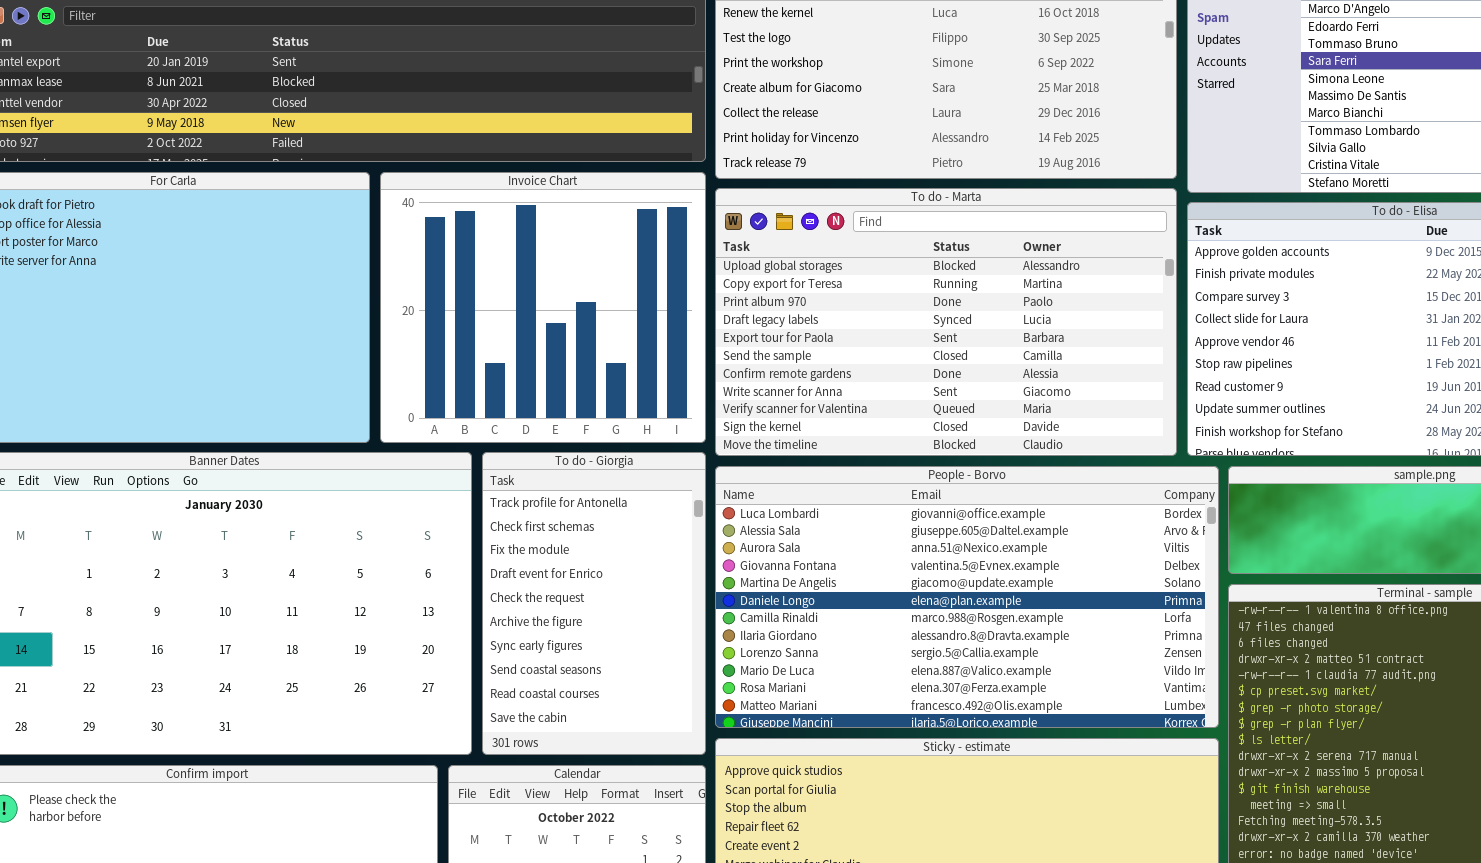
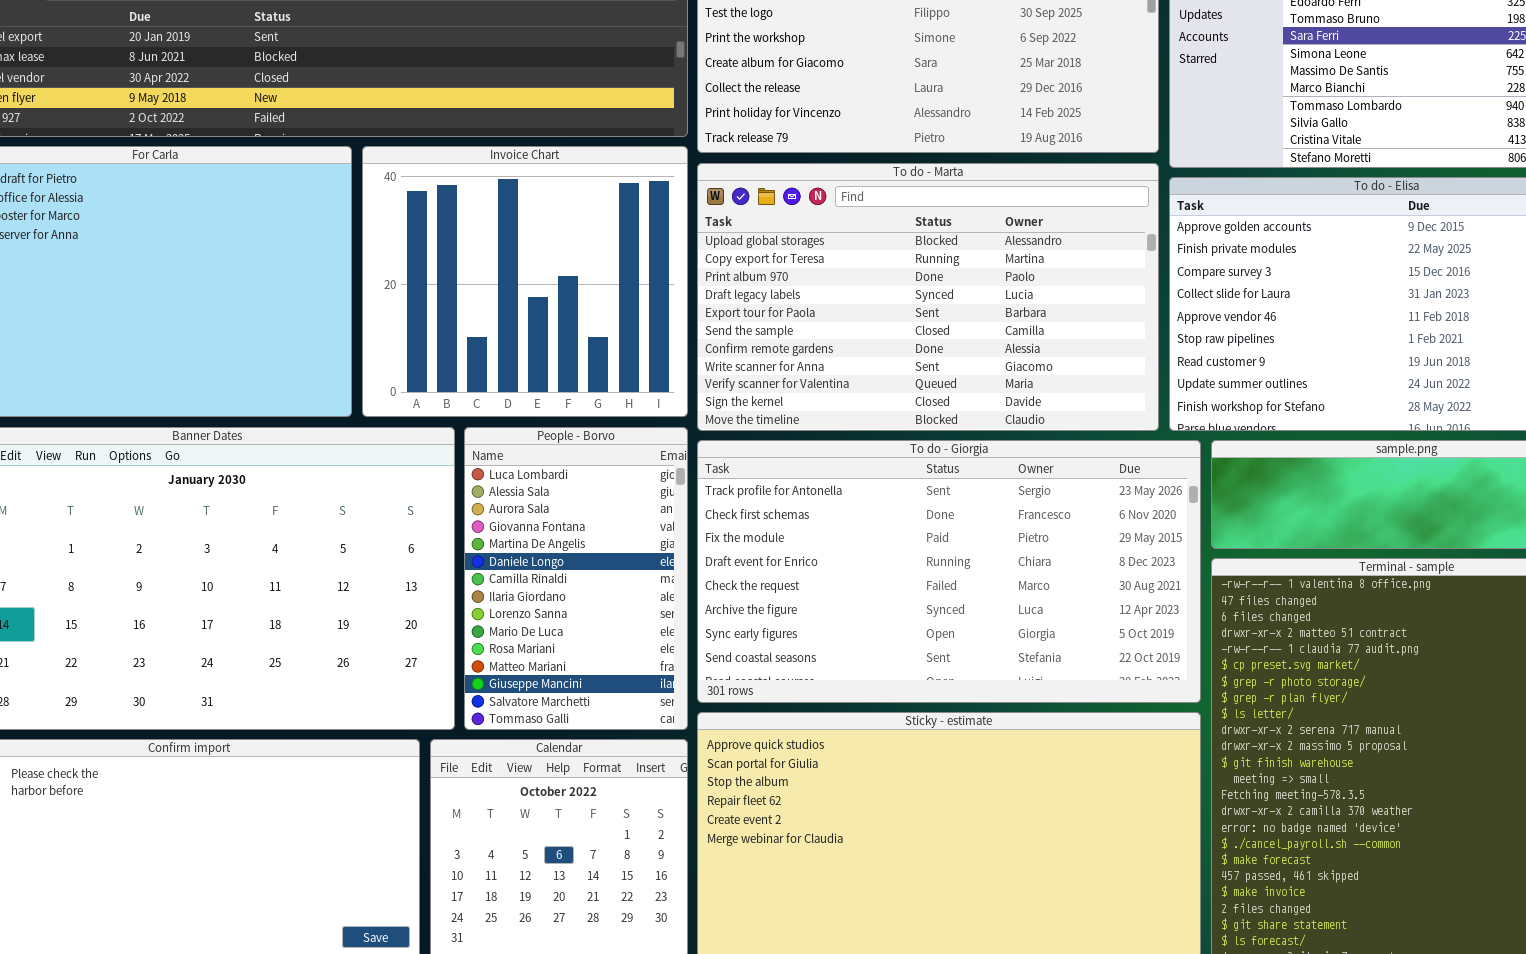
To do - Giorgia: [482,452,706,755] -> [697,440,1201,703], moved, resized
People - Borvo: [715,466,1219,728] -> [464,427,688,730], moved, resized

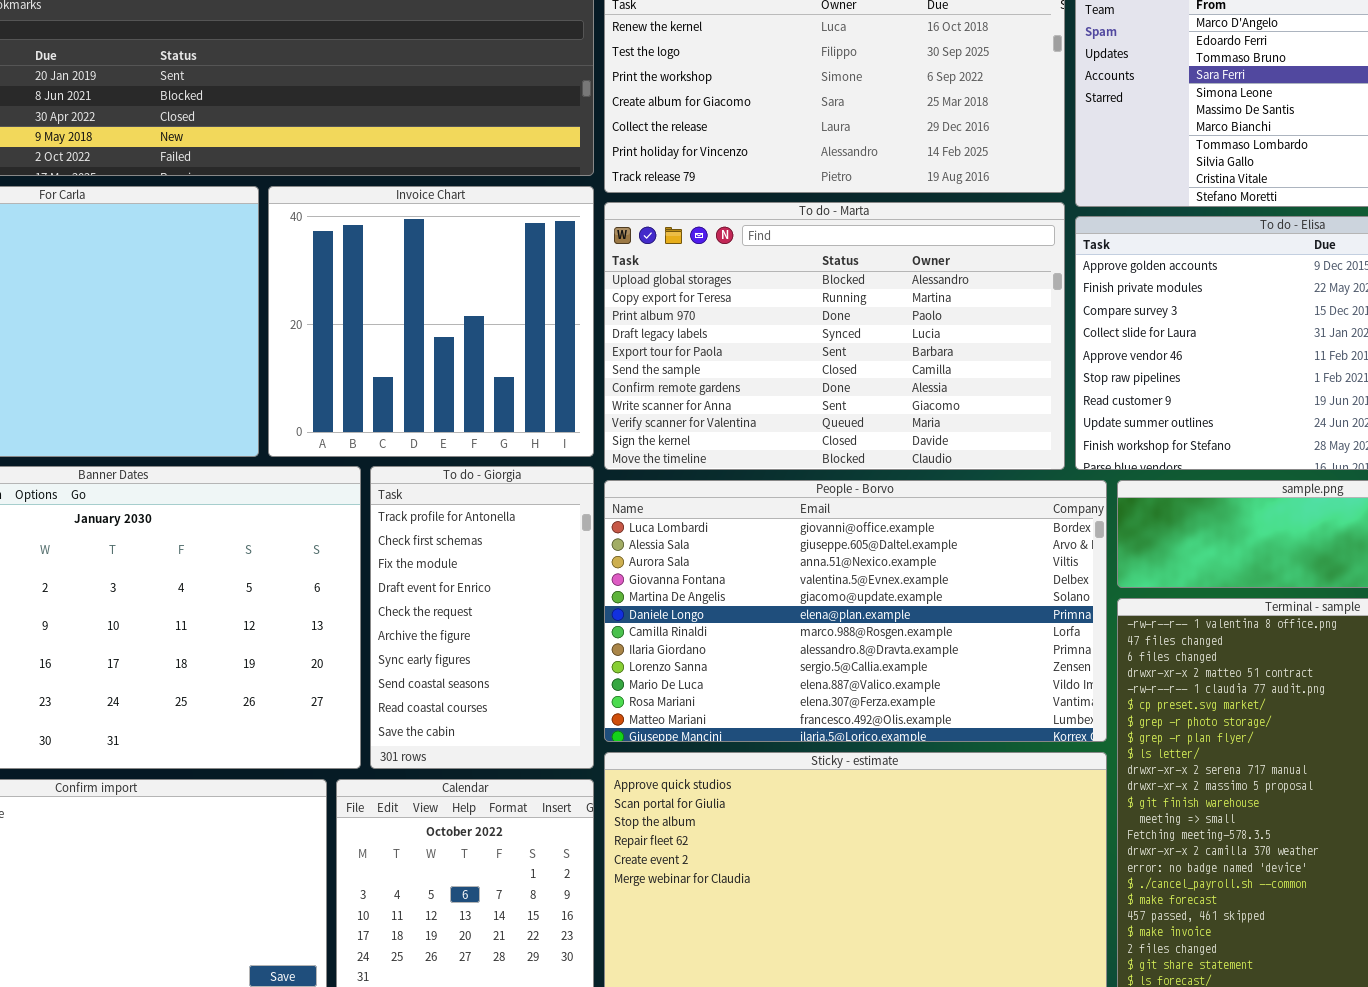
People - Borvo: [464,427,688,730] -> [604,480,1107,742], moved, resized
To do - Giorgia: [697,440,1201,703] -> [370,466,594,769], moved, resized

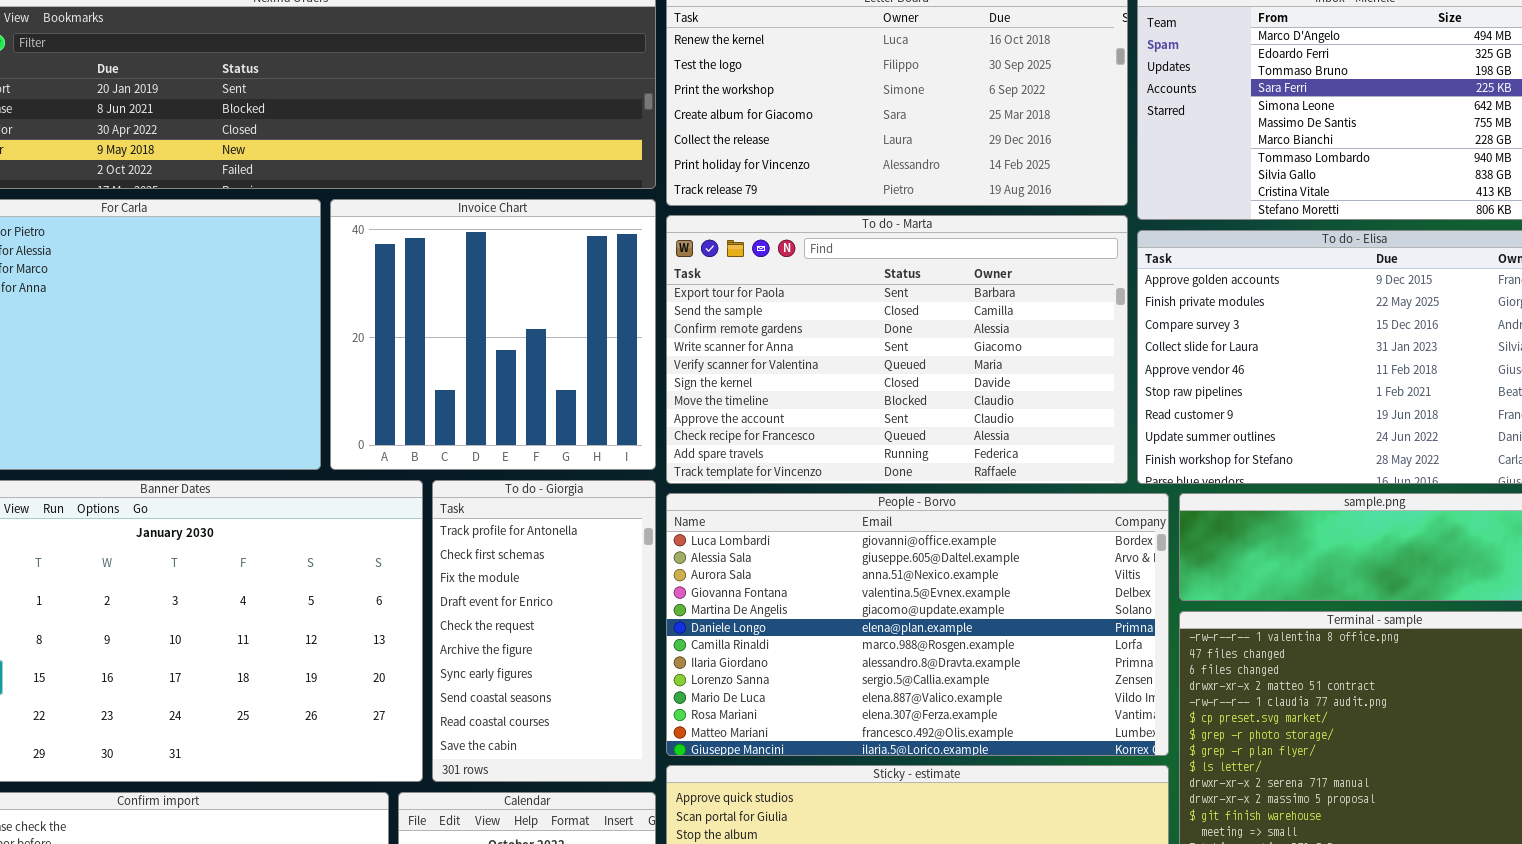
To do - Marta: [604,202,1065,470] -> [666,215,1128,484], scrolled down 4 rows

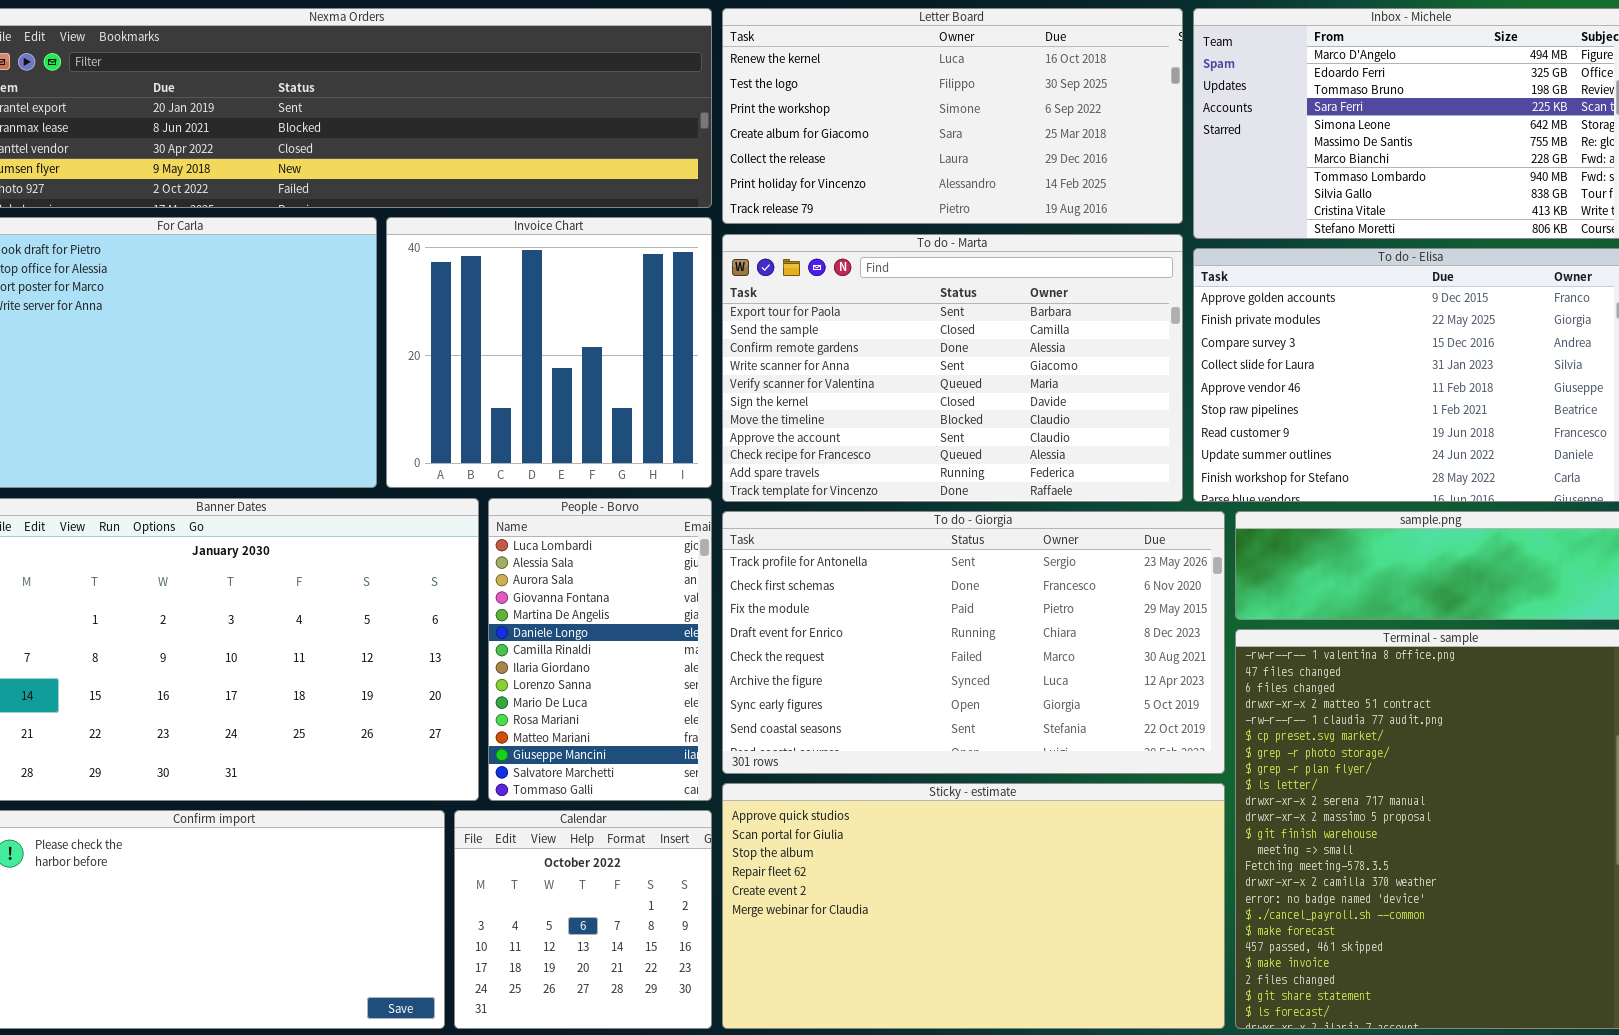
To do - Giorgia: [432,480,656,782] -> [722,511,1225,774], moved, resized
People - Borvo: [666,493,1169,756] -> [488,498,712,801], moved, resized

